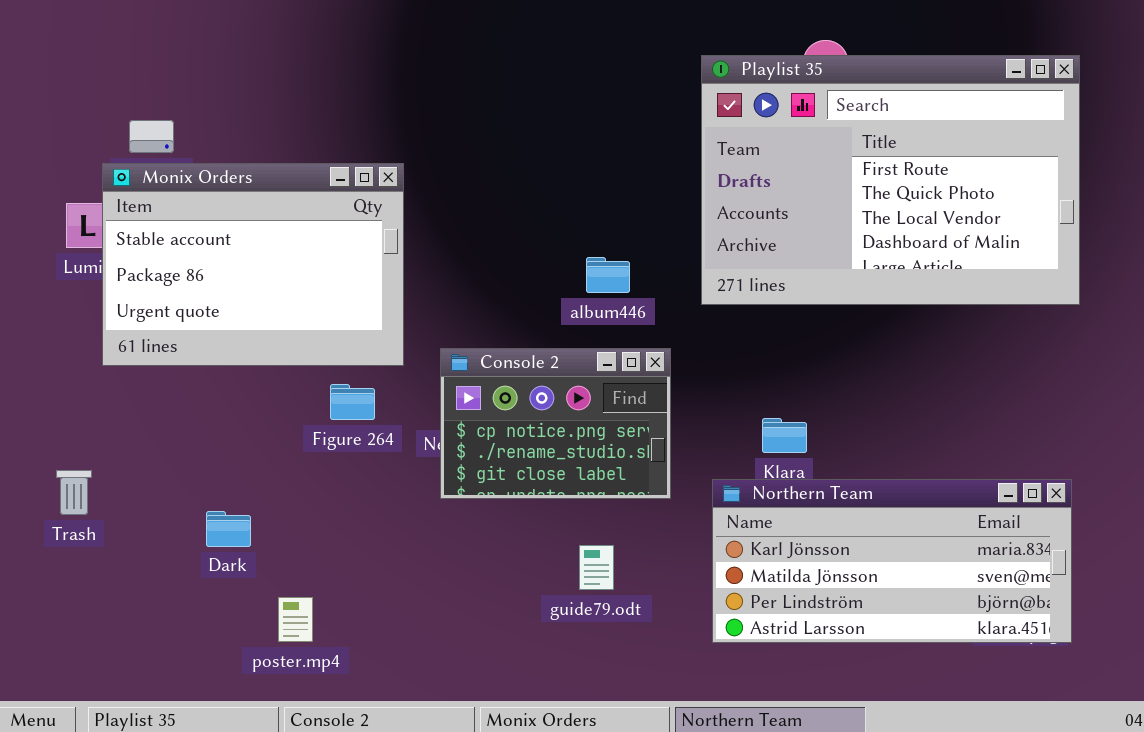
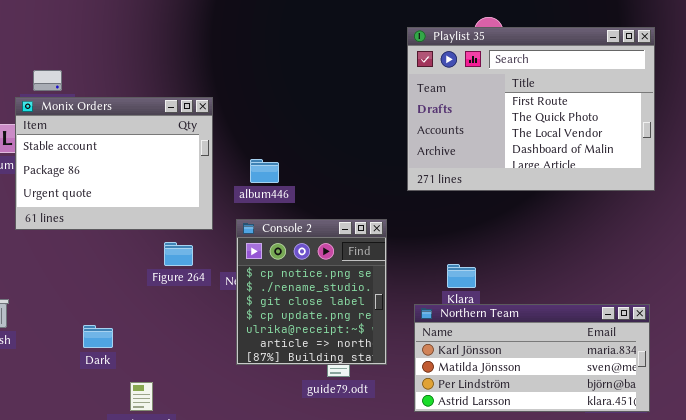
album446: [586,257,630,293] -> [250,159,279,183], moved
Console 2: [440,348,671,499] -> [236,219,387,365], resized

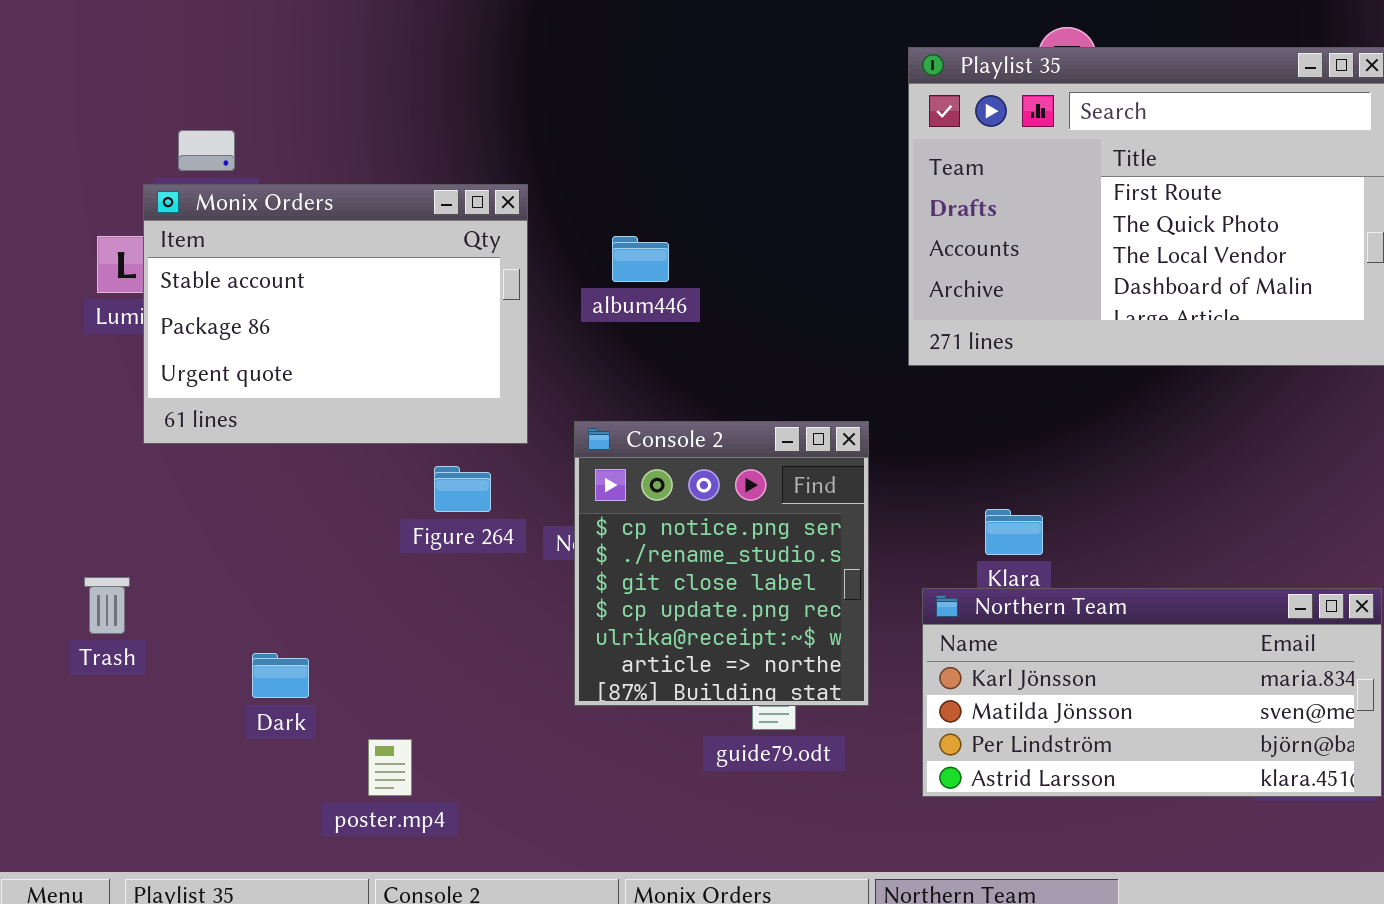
album446: [250,159,279,183] -> [612,236,669,282], moved
Dark: [83,325,113,348] -> [252,653,309,698], moved

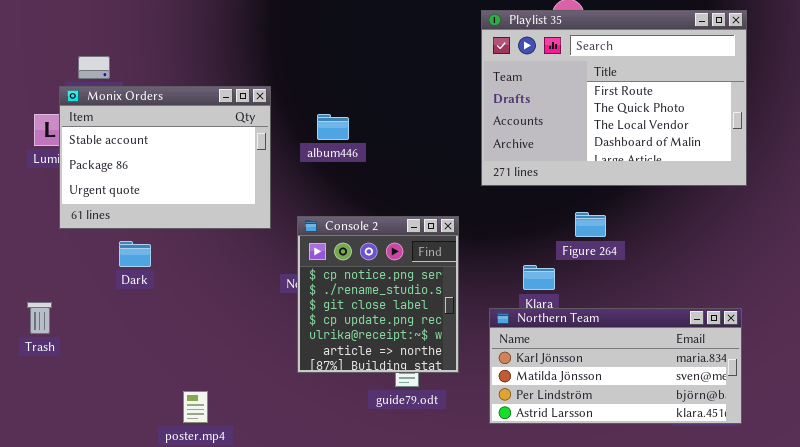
Figure 264: [434,466,491,512] -> [575,212,606,237], moved
Dark: [252,653,309,698] -> [119,241,151,267], moved

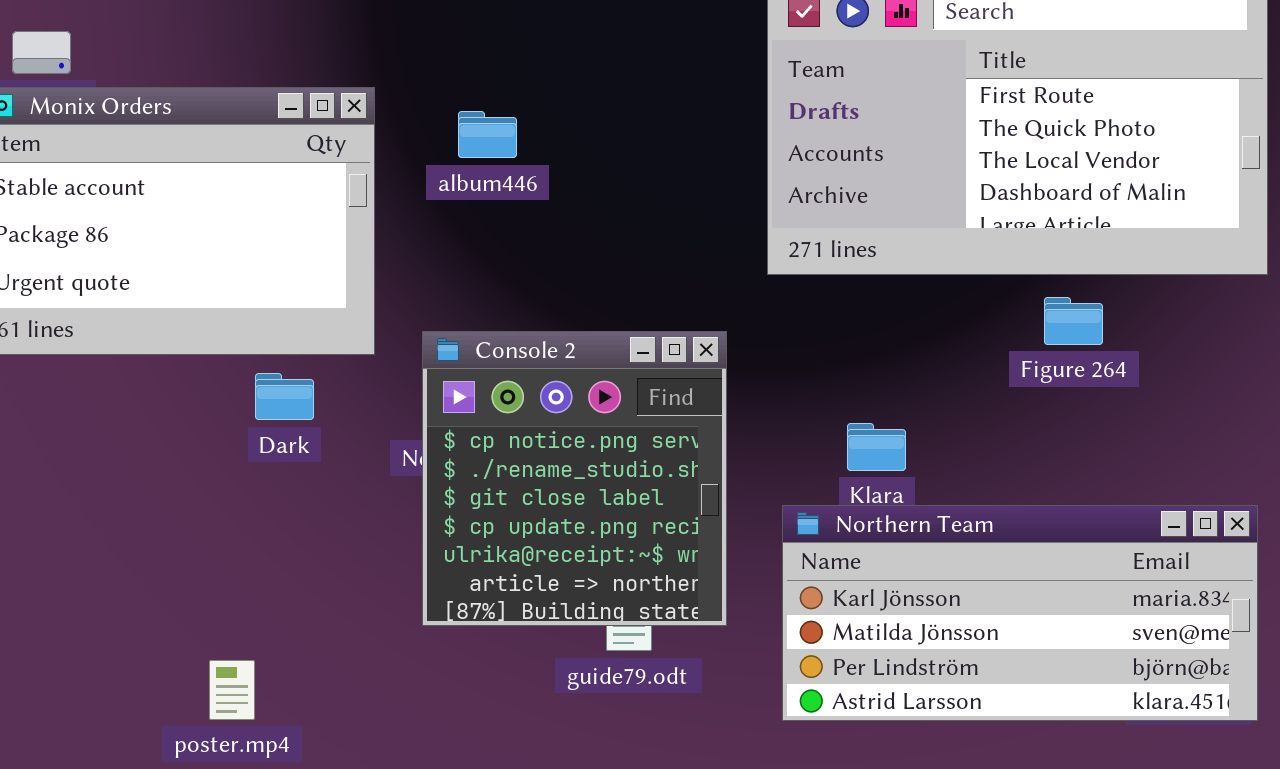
album446: [317,114,349,140] -> [458,111,517,158], moved
Figure 264: [575,212,606,237] -> [1044,297,1103,345], moved
Dark: [119,241,151,267] -> [255,373,314,420], moved

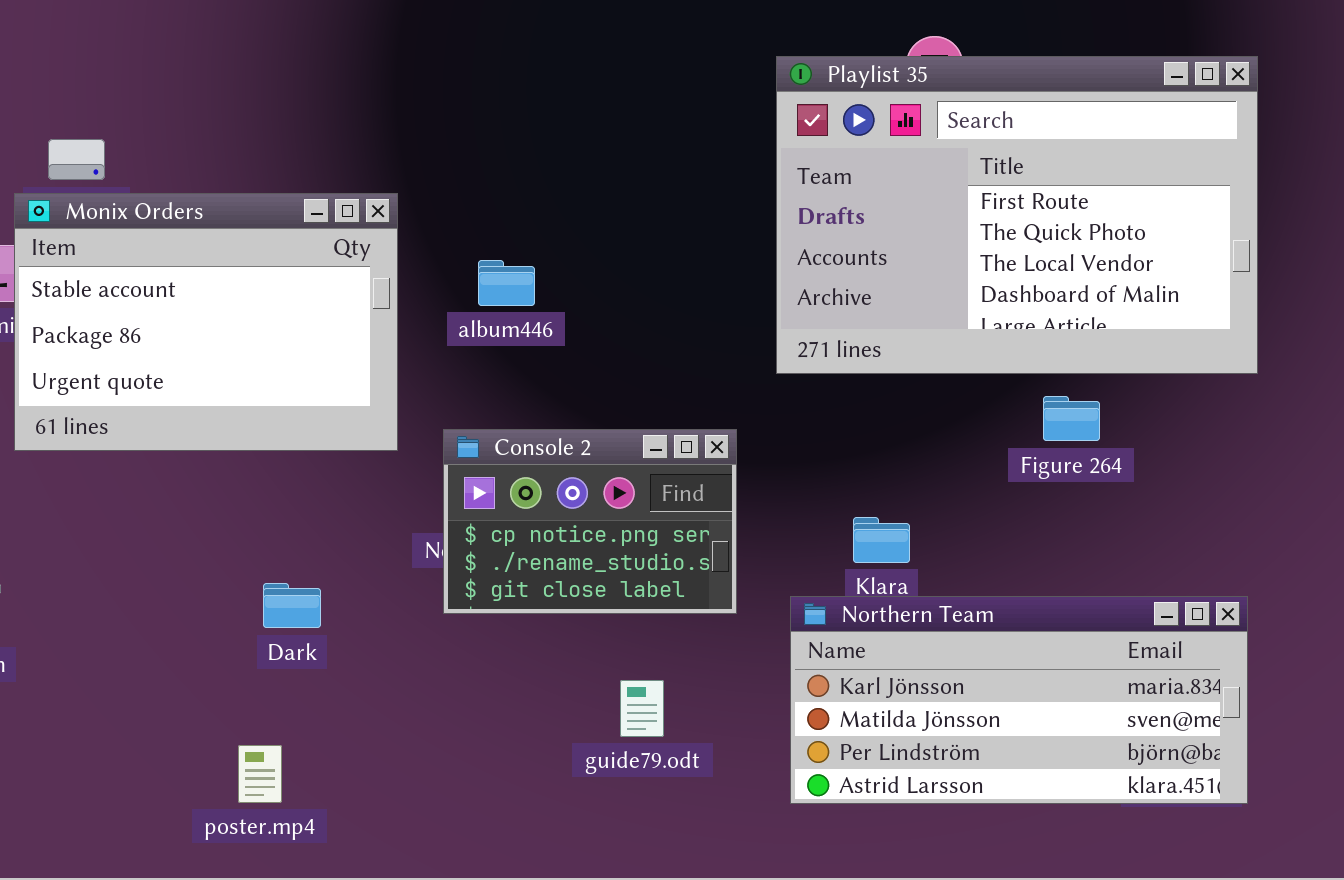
album446: [458,111,517,158] -> [478,260,535,306], moved
Console 2: [422,331,727,626] -> [443,429,737,614], resized
Dark: [255,373,314,420] -> [263,583,321,628], moved

